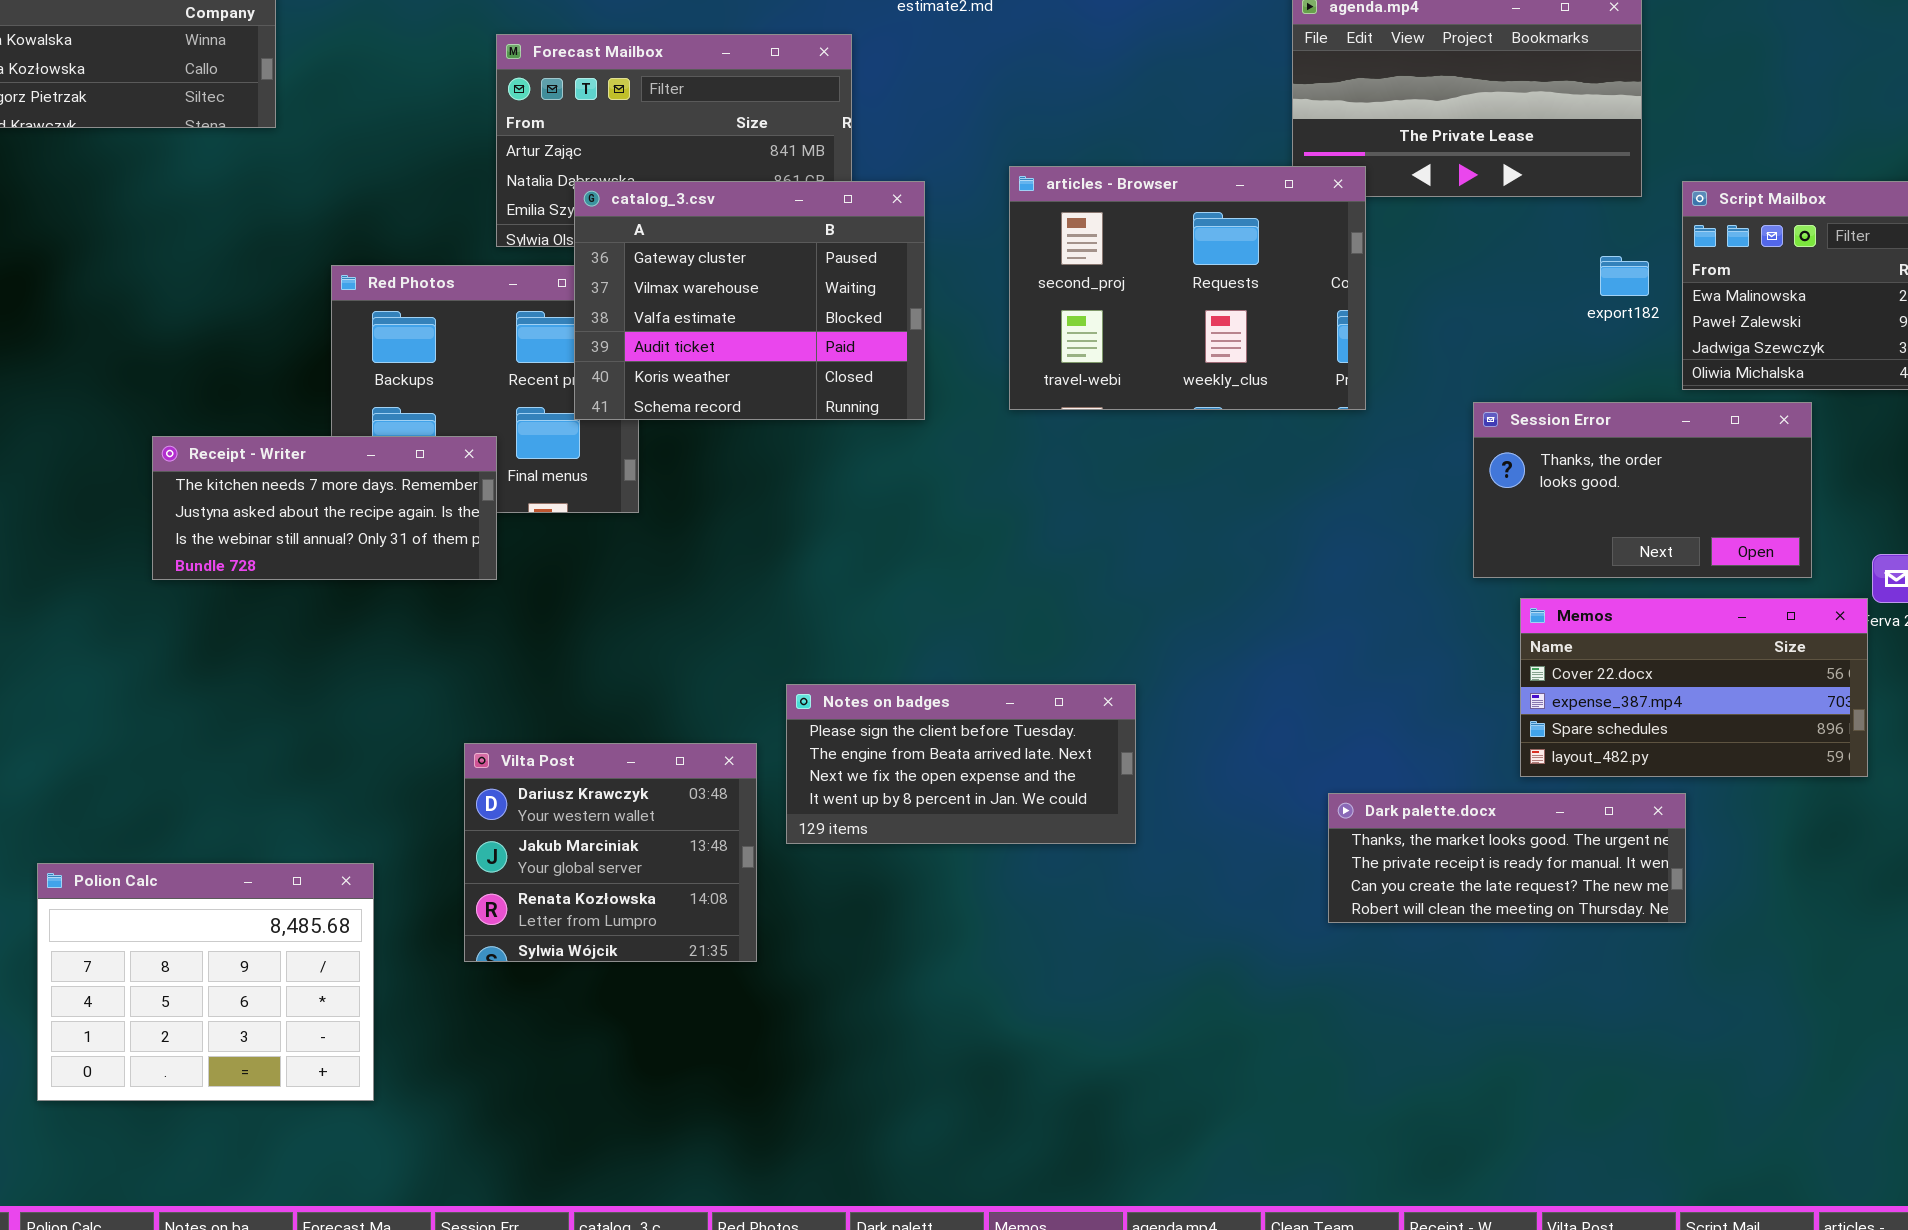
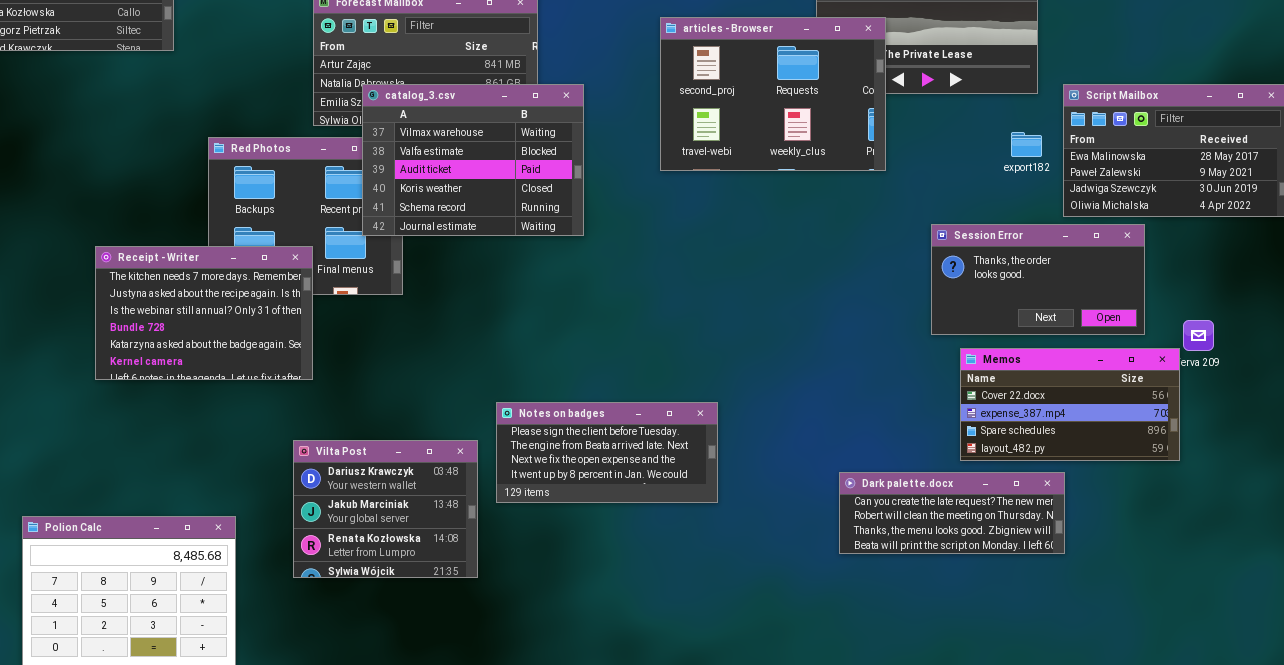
articles - Browser: [1009,166,1366,410] -> [660,17,886,171], moved
catalog_3.csv: [574,181,925,420] -> [362,84,584,236], scrolled down 1 row
Receipt - Writer: [152,436,497,580] -> [95,246,313,380], resized
Dark palette.docx: [1328,793,1686,923] -> [839,472,1065,554], scrolled down 2 rows

